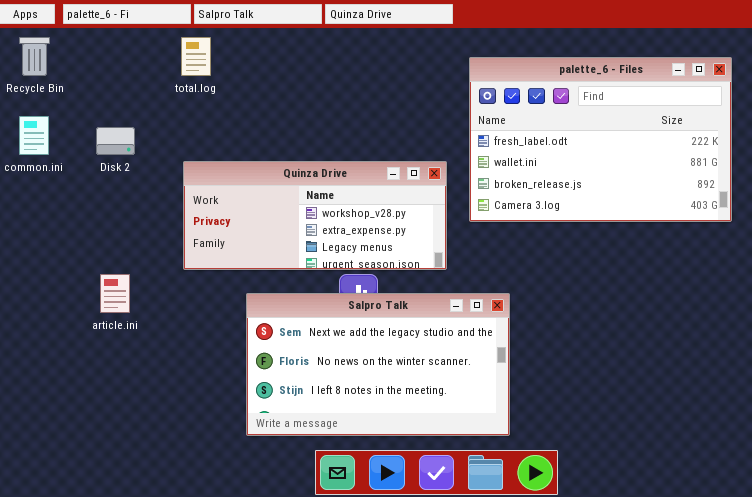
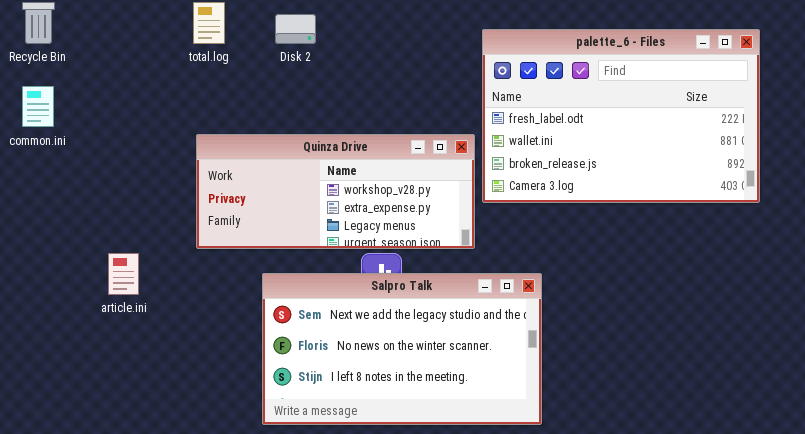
palette_6 - Files: [469,57,732,222] -> [482,29,760,203], moved
Disk 2: [96,127,135,155] -> [275,14,316,44], moved

